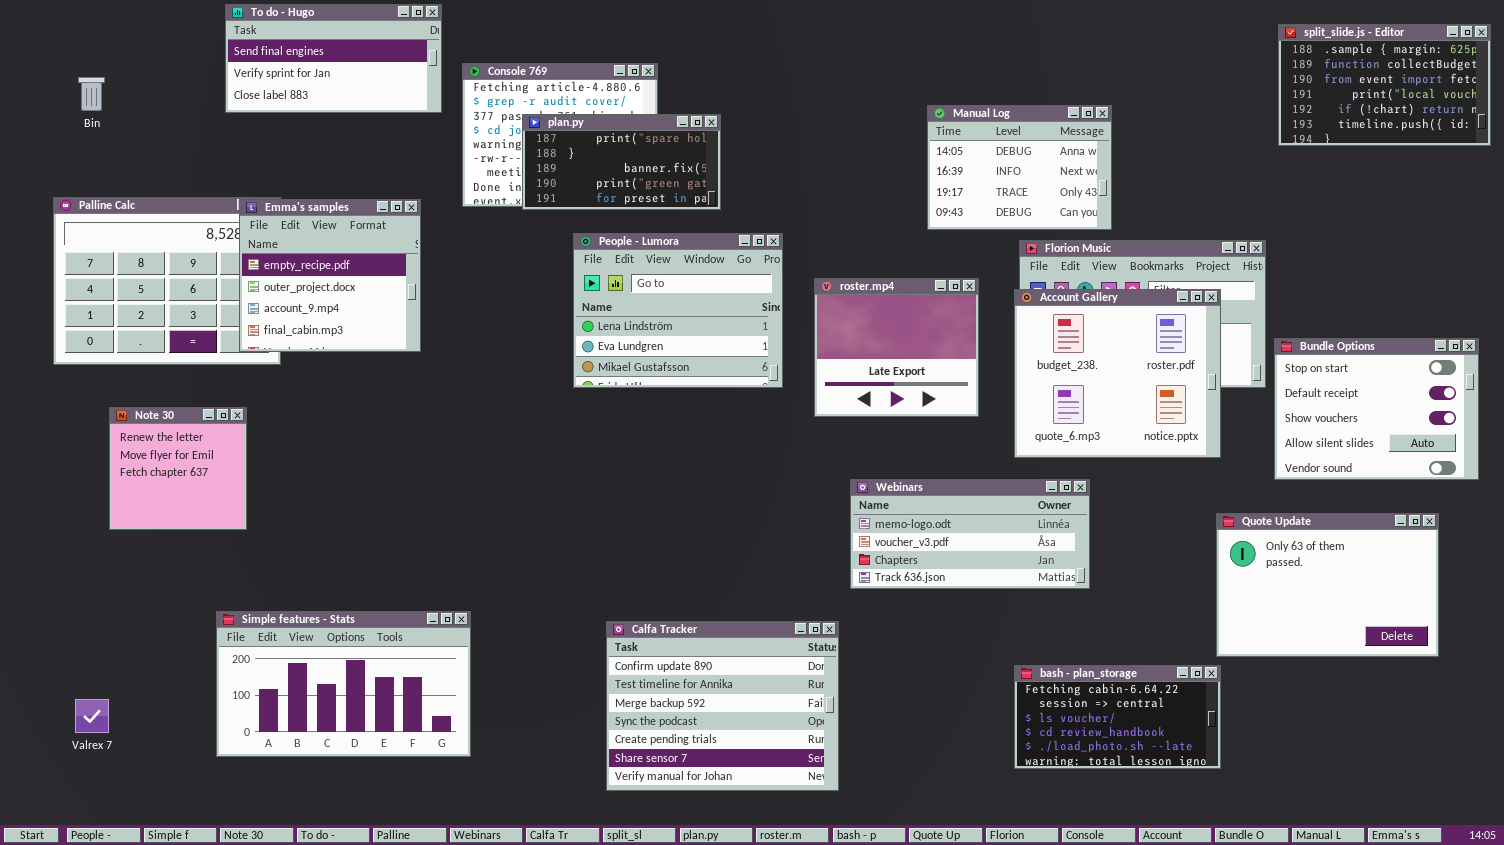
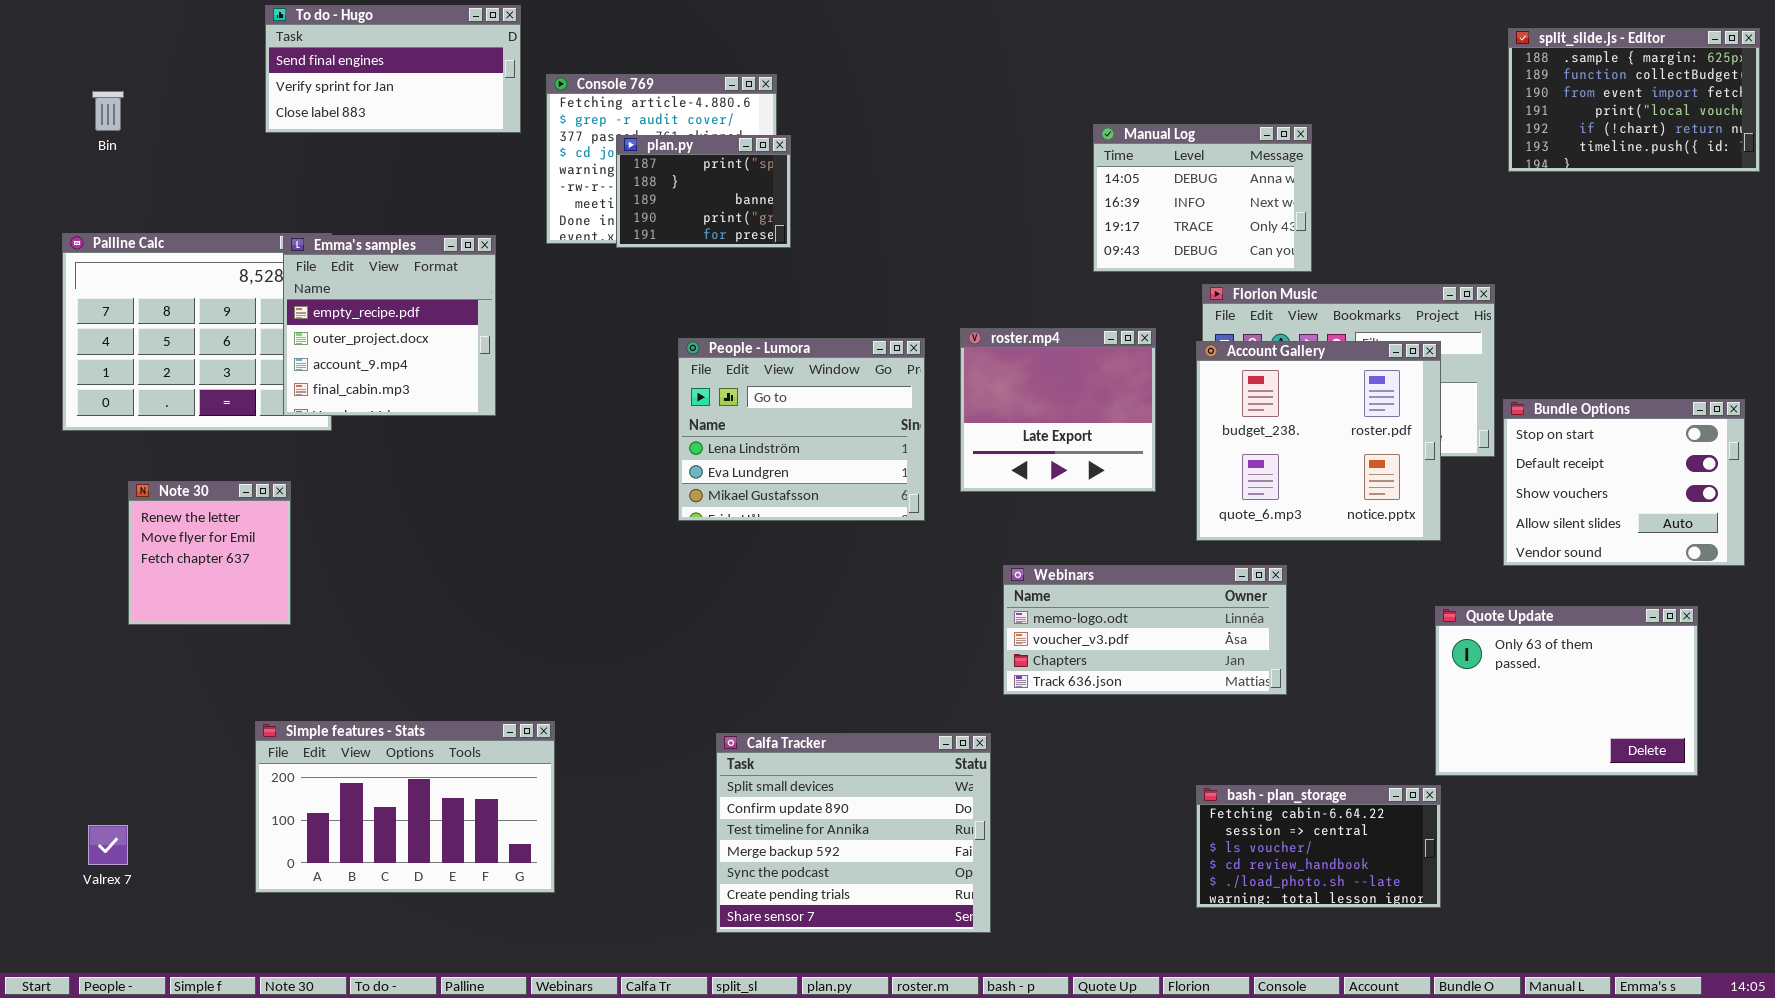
plan.py: [522,114,721,210] -> [616,135,791,248], resized
People - Lumora: [573,233,783,388] -> [678,338,925,521], moved
Calfa Tracker: [606,621,839,791] -> [716,733,991,933], scrolled up 1 row

